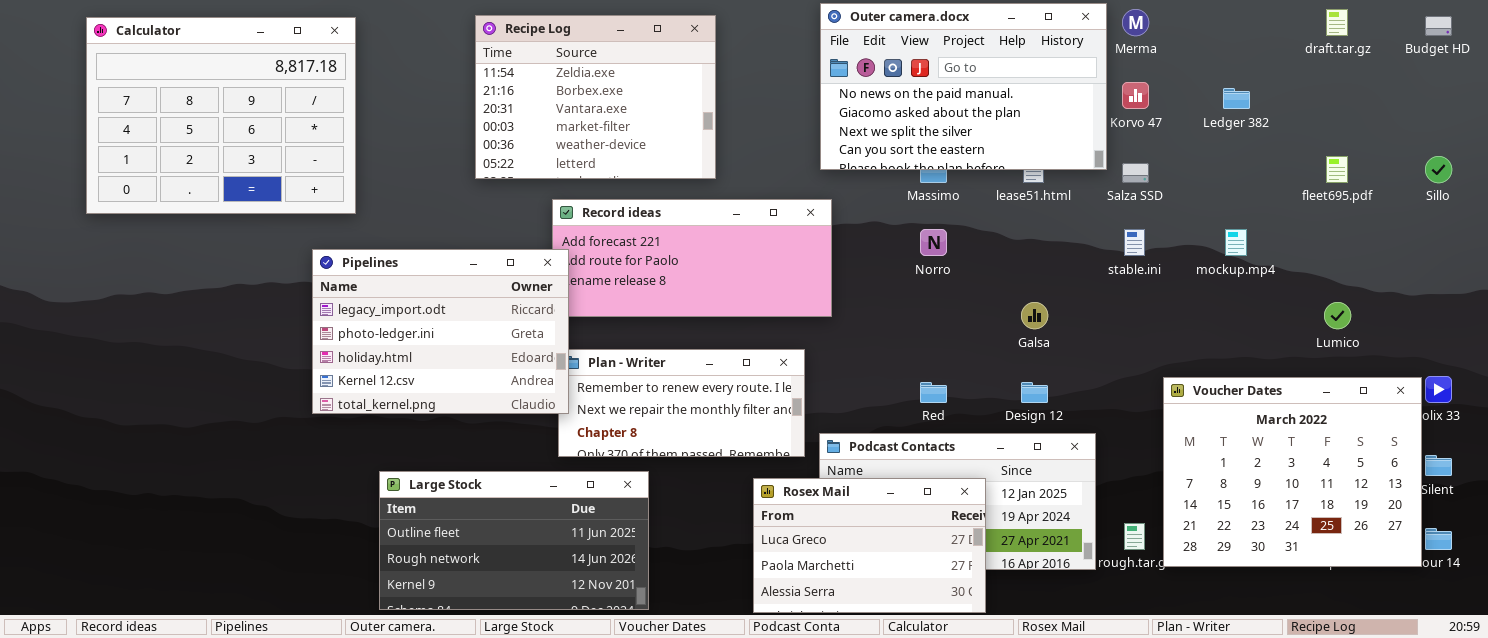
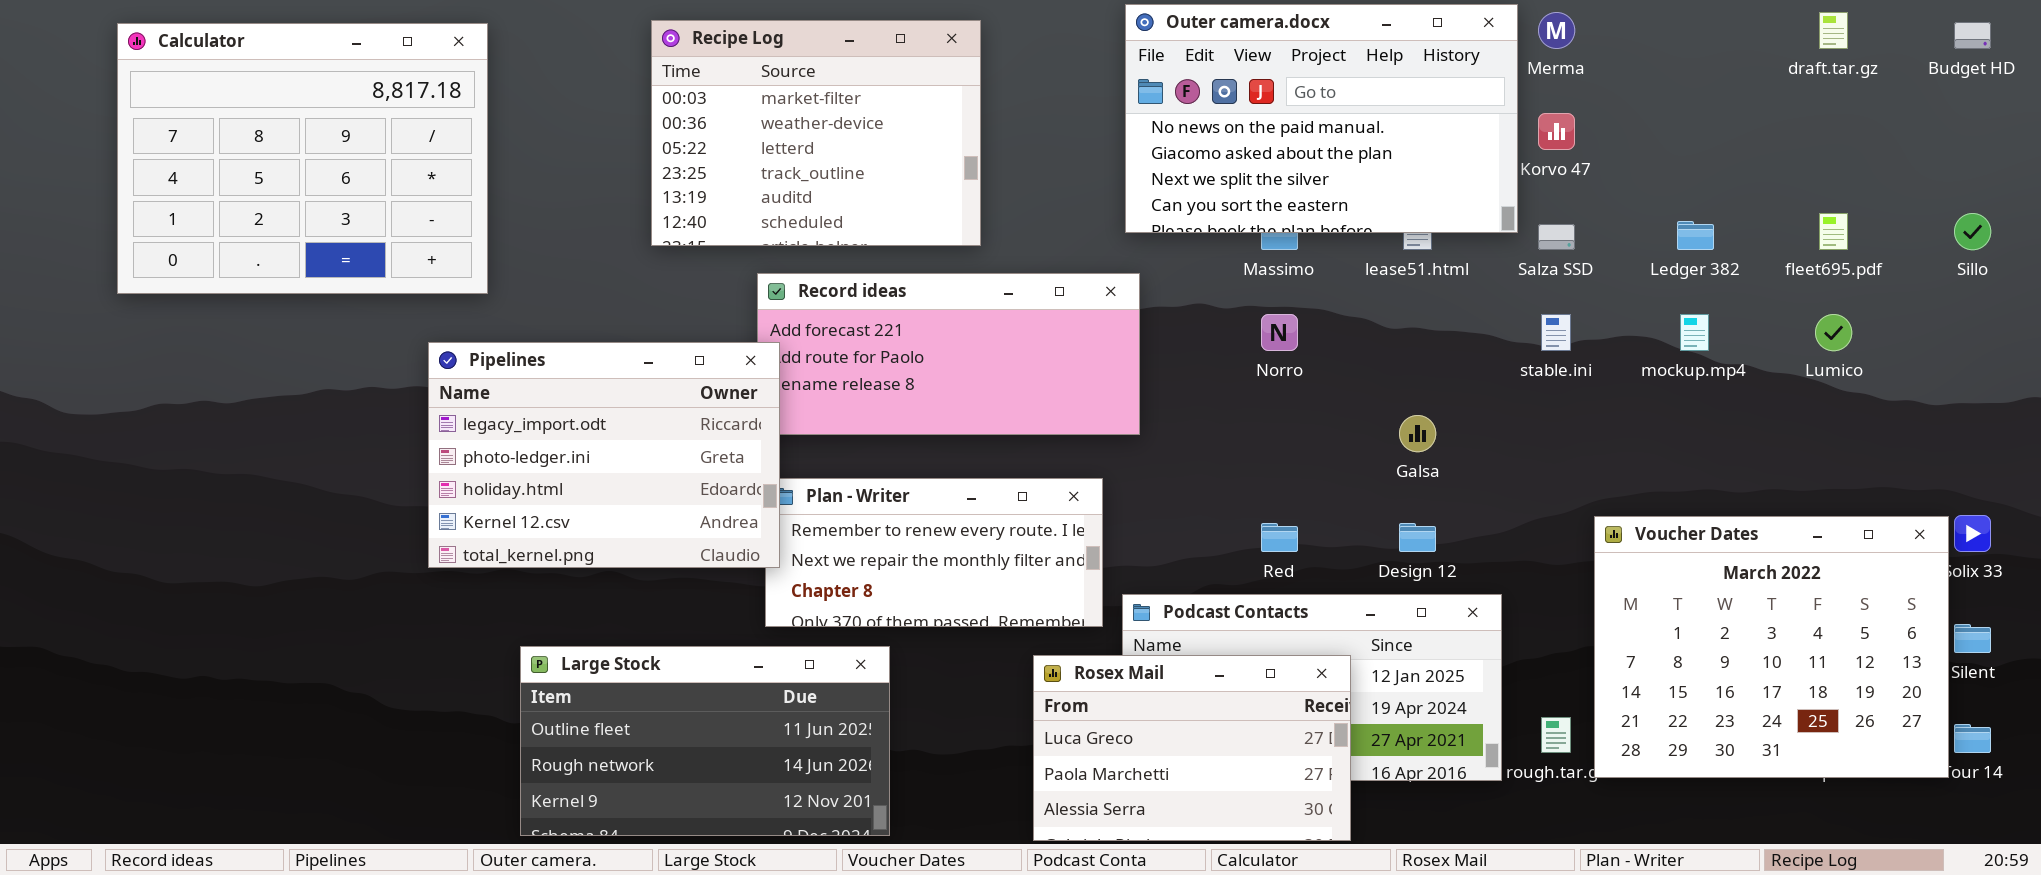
Recipe Log: [475,15,716,179] -> [651,20,981,246], scrolled down 3 rows
Ledger 382: [1223,88,1250,109] -> [1677,221,1714,250], moved
Lumico: [1324,302,1351,329] -> [1815,314,1852,351], moved

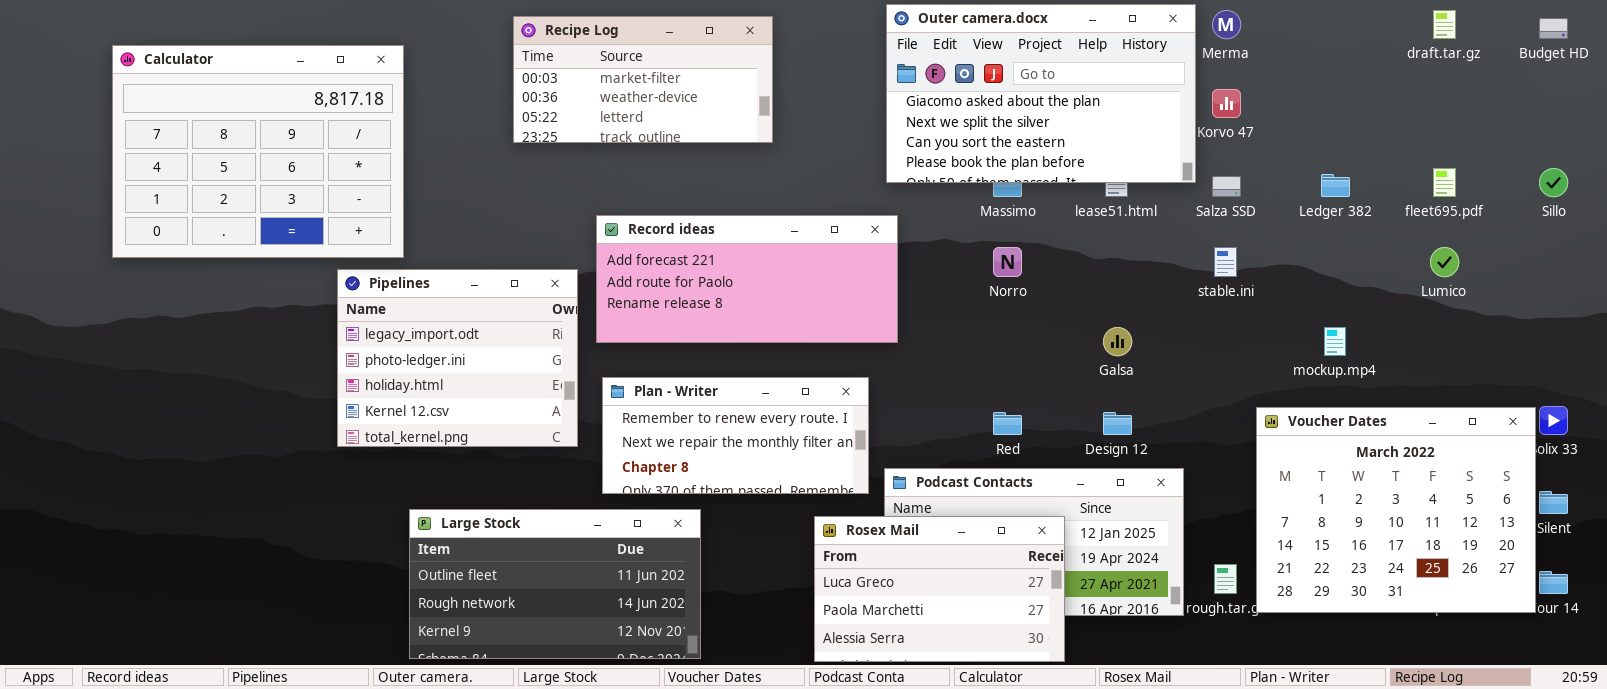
Outer camera.docx: [1125,4,1518,233] -> [886,4,1196,183], scrolled down 1 row
Recipe Log: [651,20,981,246] -> [513,16,773,143], resized
Calculator: [117,23,488,294] -> [112,45,404,258], moved
mockup.mp4: [1680,314,1709,351] -> [1324,327,1346,356], moved
Pipelines: [428,342,780,568] -> [337,269,578,447], resized

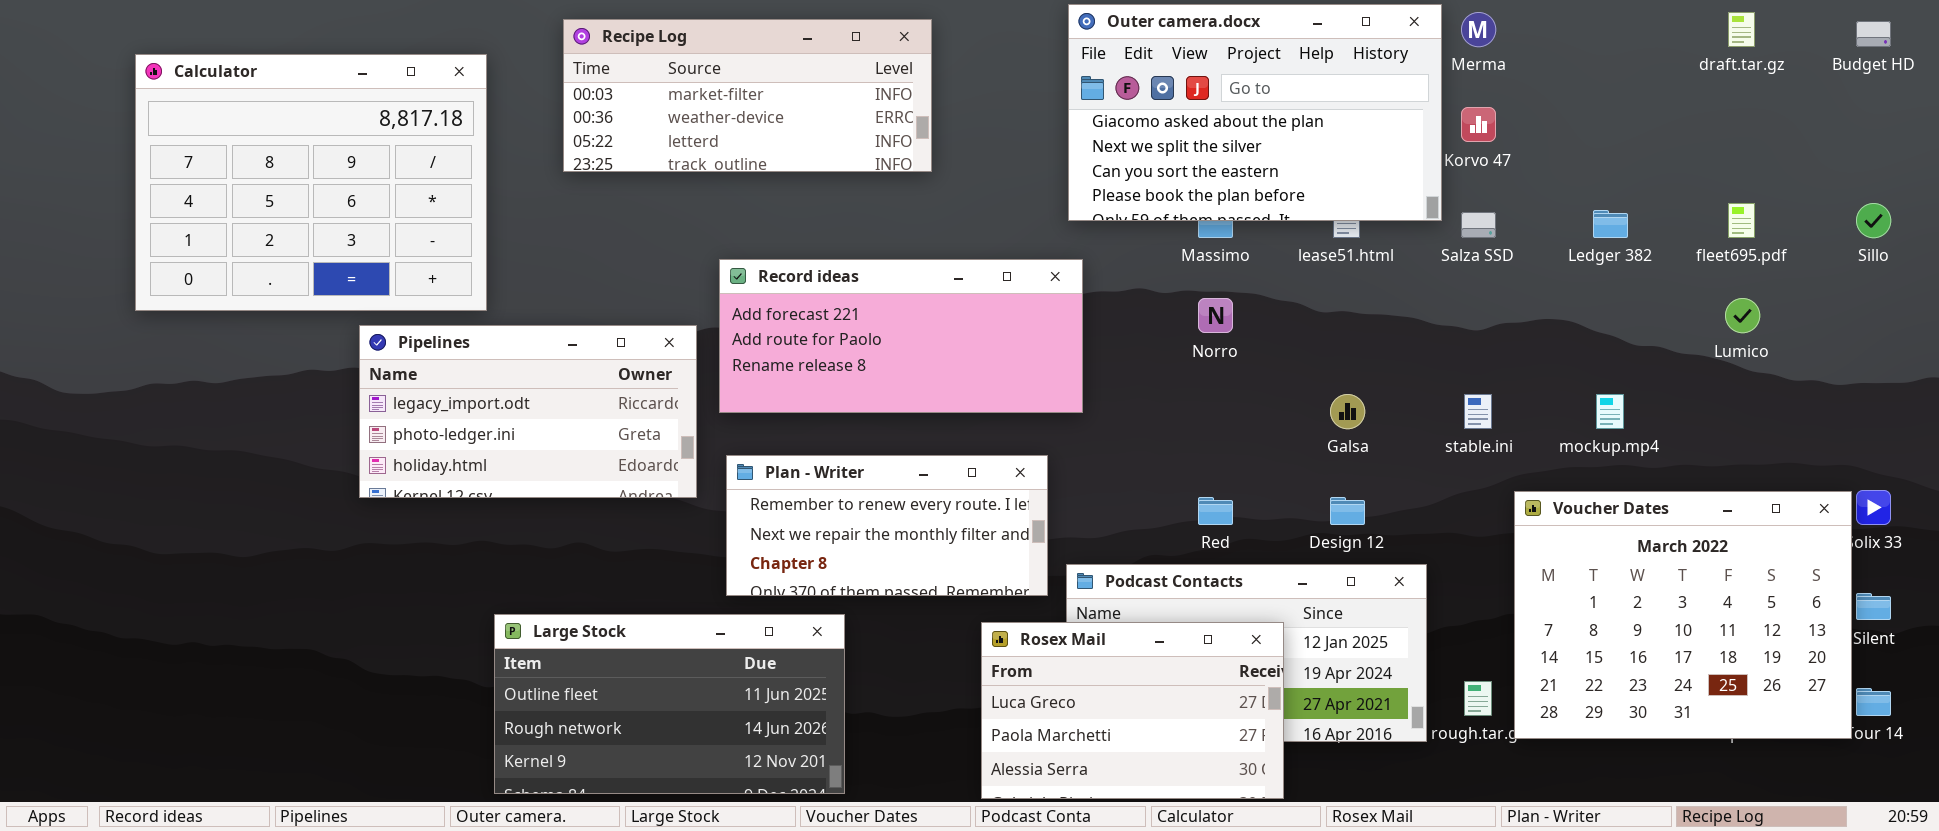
Recipe Log: [513,16,773,143] -> [563,19,932,172], resized
stable.ini: [1214,247,1237,277] -> [1464,394,1492,429], moved
Pipelines: [337,269,578,447] -> [359,325,697,498], resized

